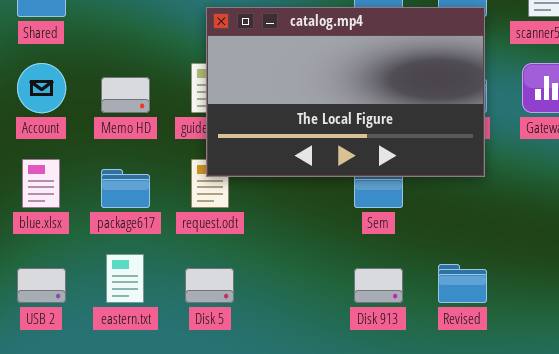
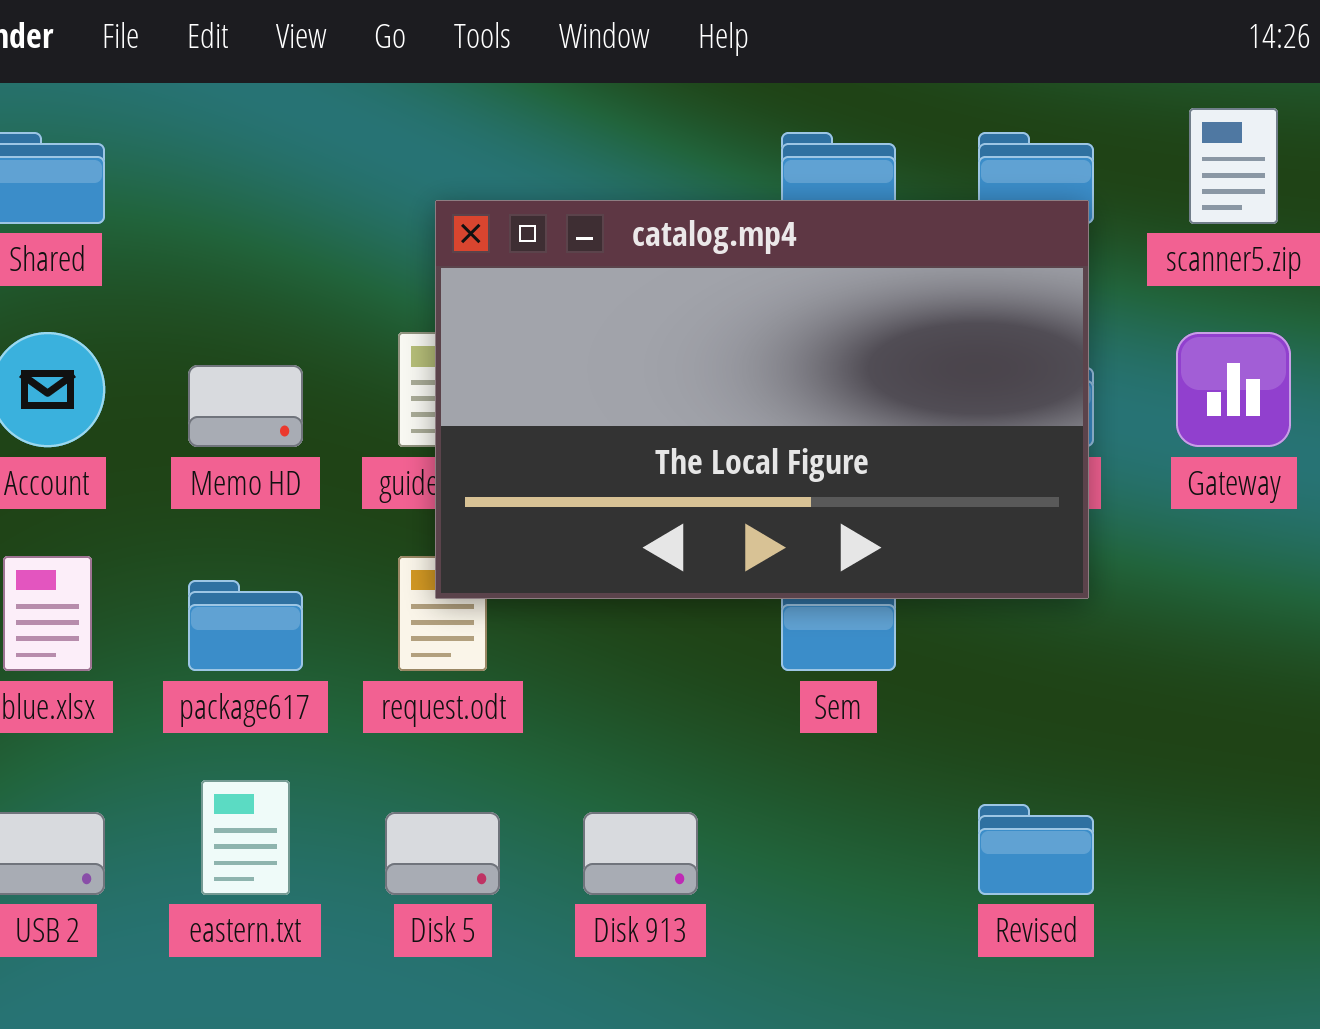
Disk 913: [354,268,403,303] -> [583,812,698,895], moved

